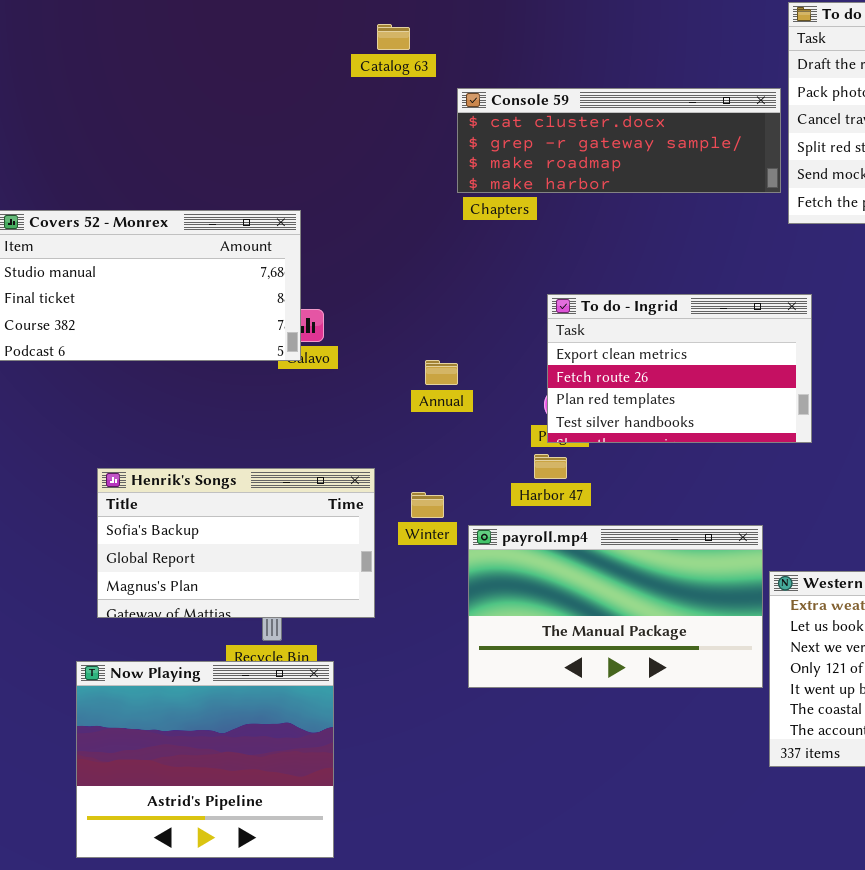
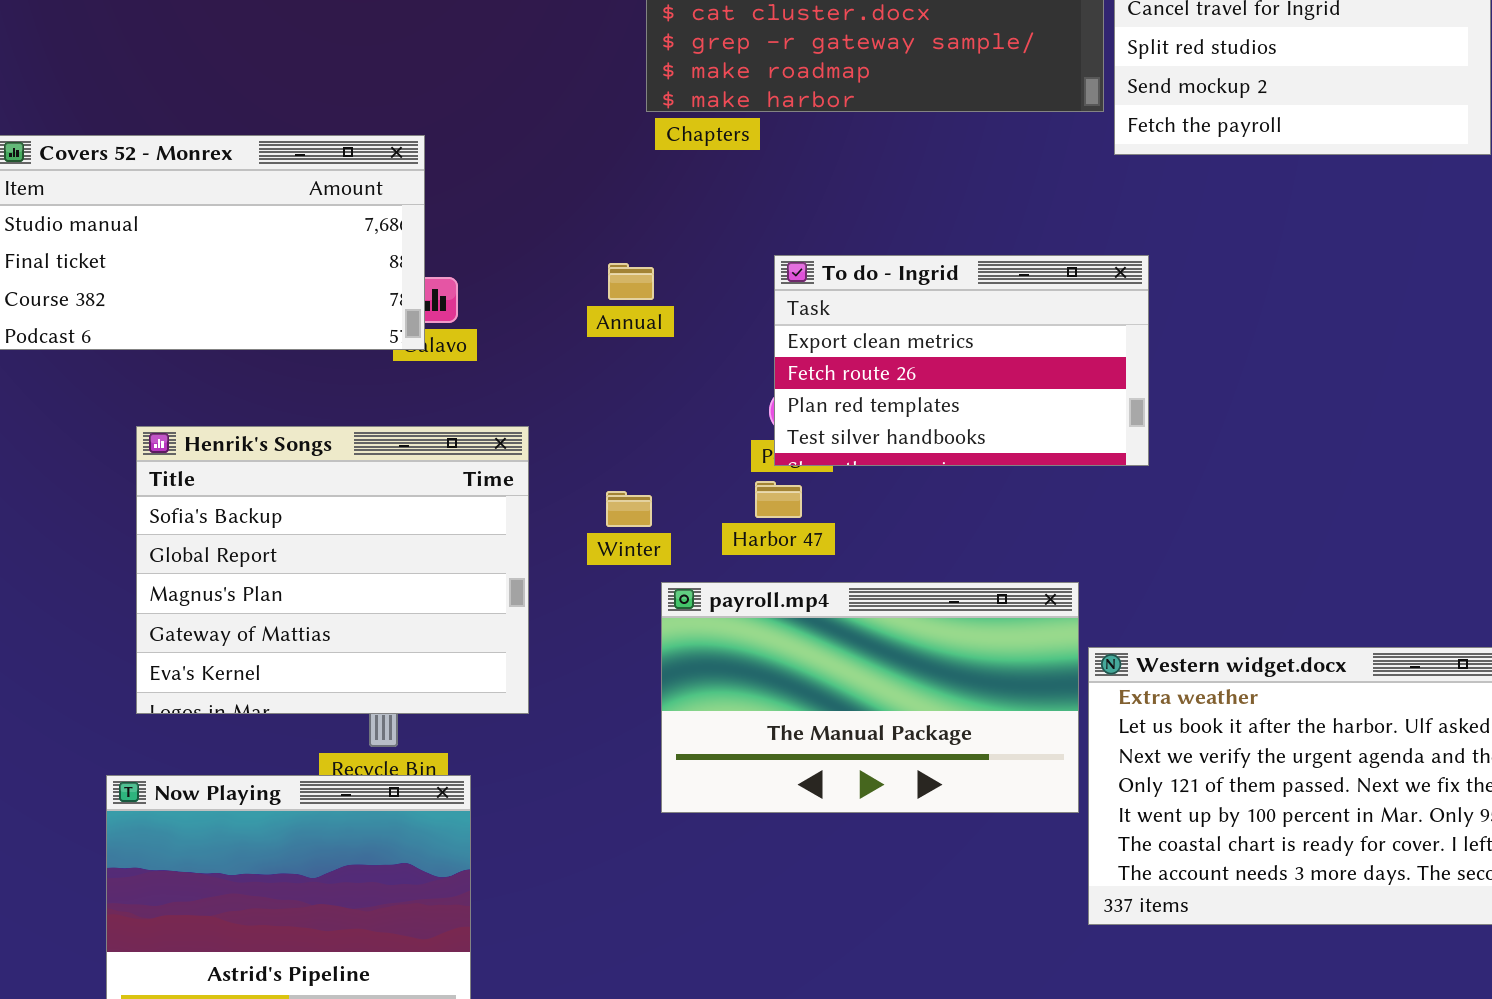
Annual: [425,360,458,385] -> [608,263,654,300], moved
Henrik's Songs: [97,468,375,618] -> [136,426,529,714], resized
Winter: [411,492,444,518] -> [606,491,652,527], moved

